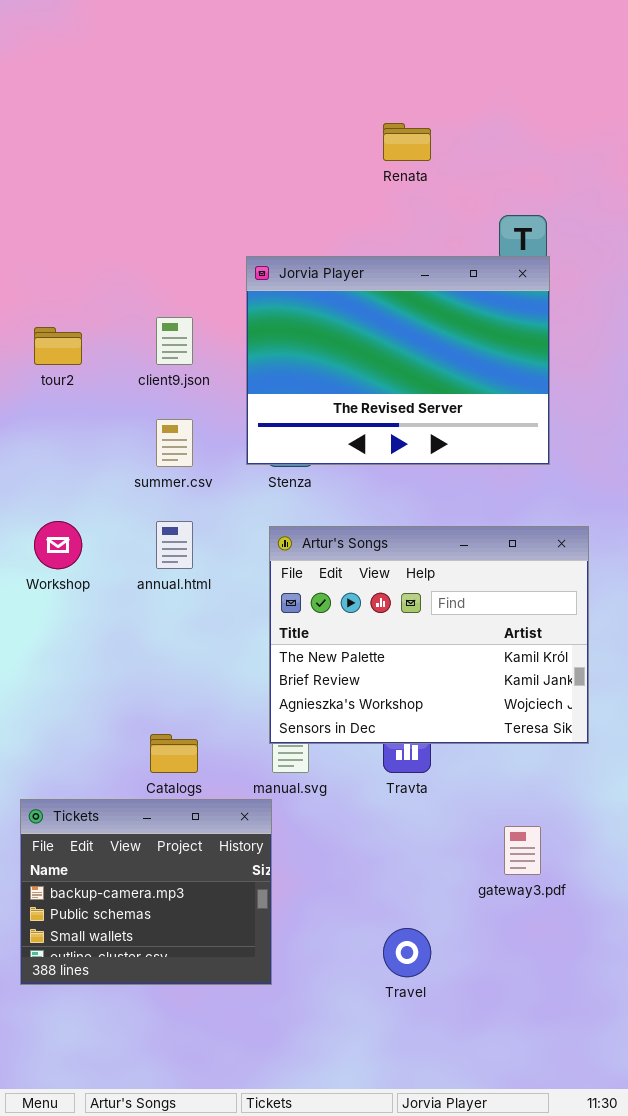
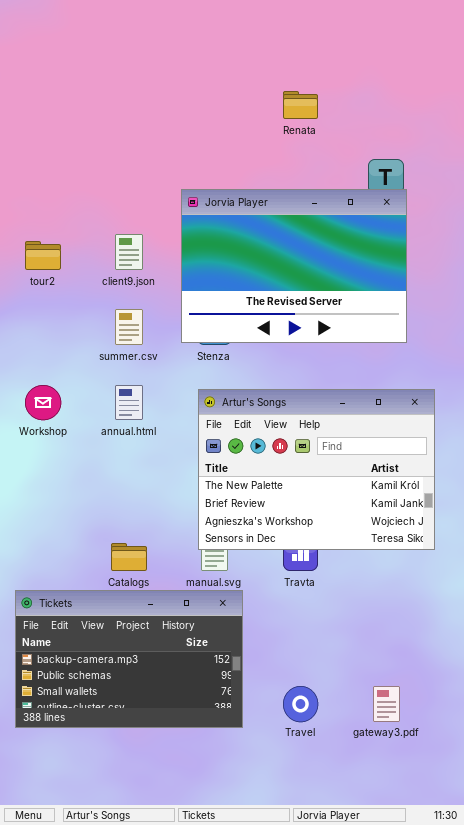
Tickets: [20,799,272,985] -> [15,590,243,728], resized
gateway3.pdf: [504,826,541,875] -> [373,686,400,722], moved

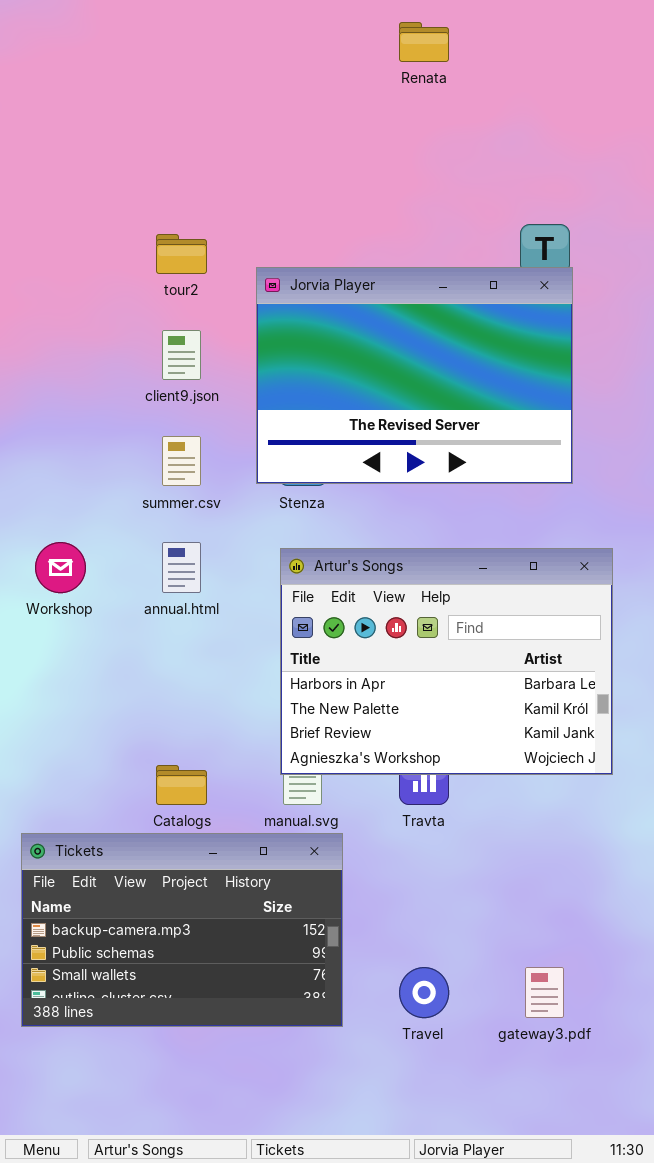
Renata: [283,91,318,119] -> [399,22,449,62], moved
tour2: [25,241,61,270] -> [156,234,207,274], moved
Artur's Songs: [198,389,435,550] -> [280,548,613,775], scrolled up 1 row

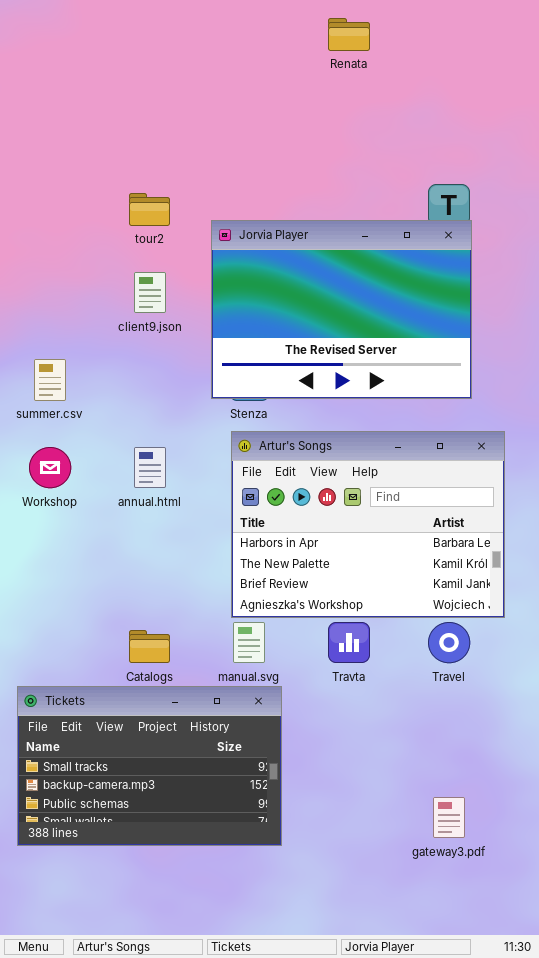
summer.csv: [162,436,201,486] -> [34,359,66,401], moved
Artur's Songs: [280,548,613,775] -> [231,431,505,618], moved
Tickets: [21,833,343,1027] -> [17,686,282,846], scrolled up 1 row
Travel: [399,967,449,1018] -> [428,622,470,663], moved

